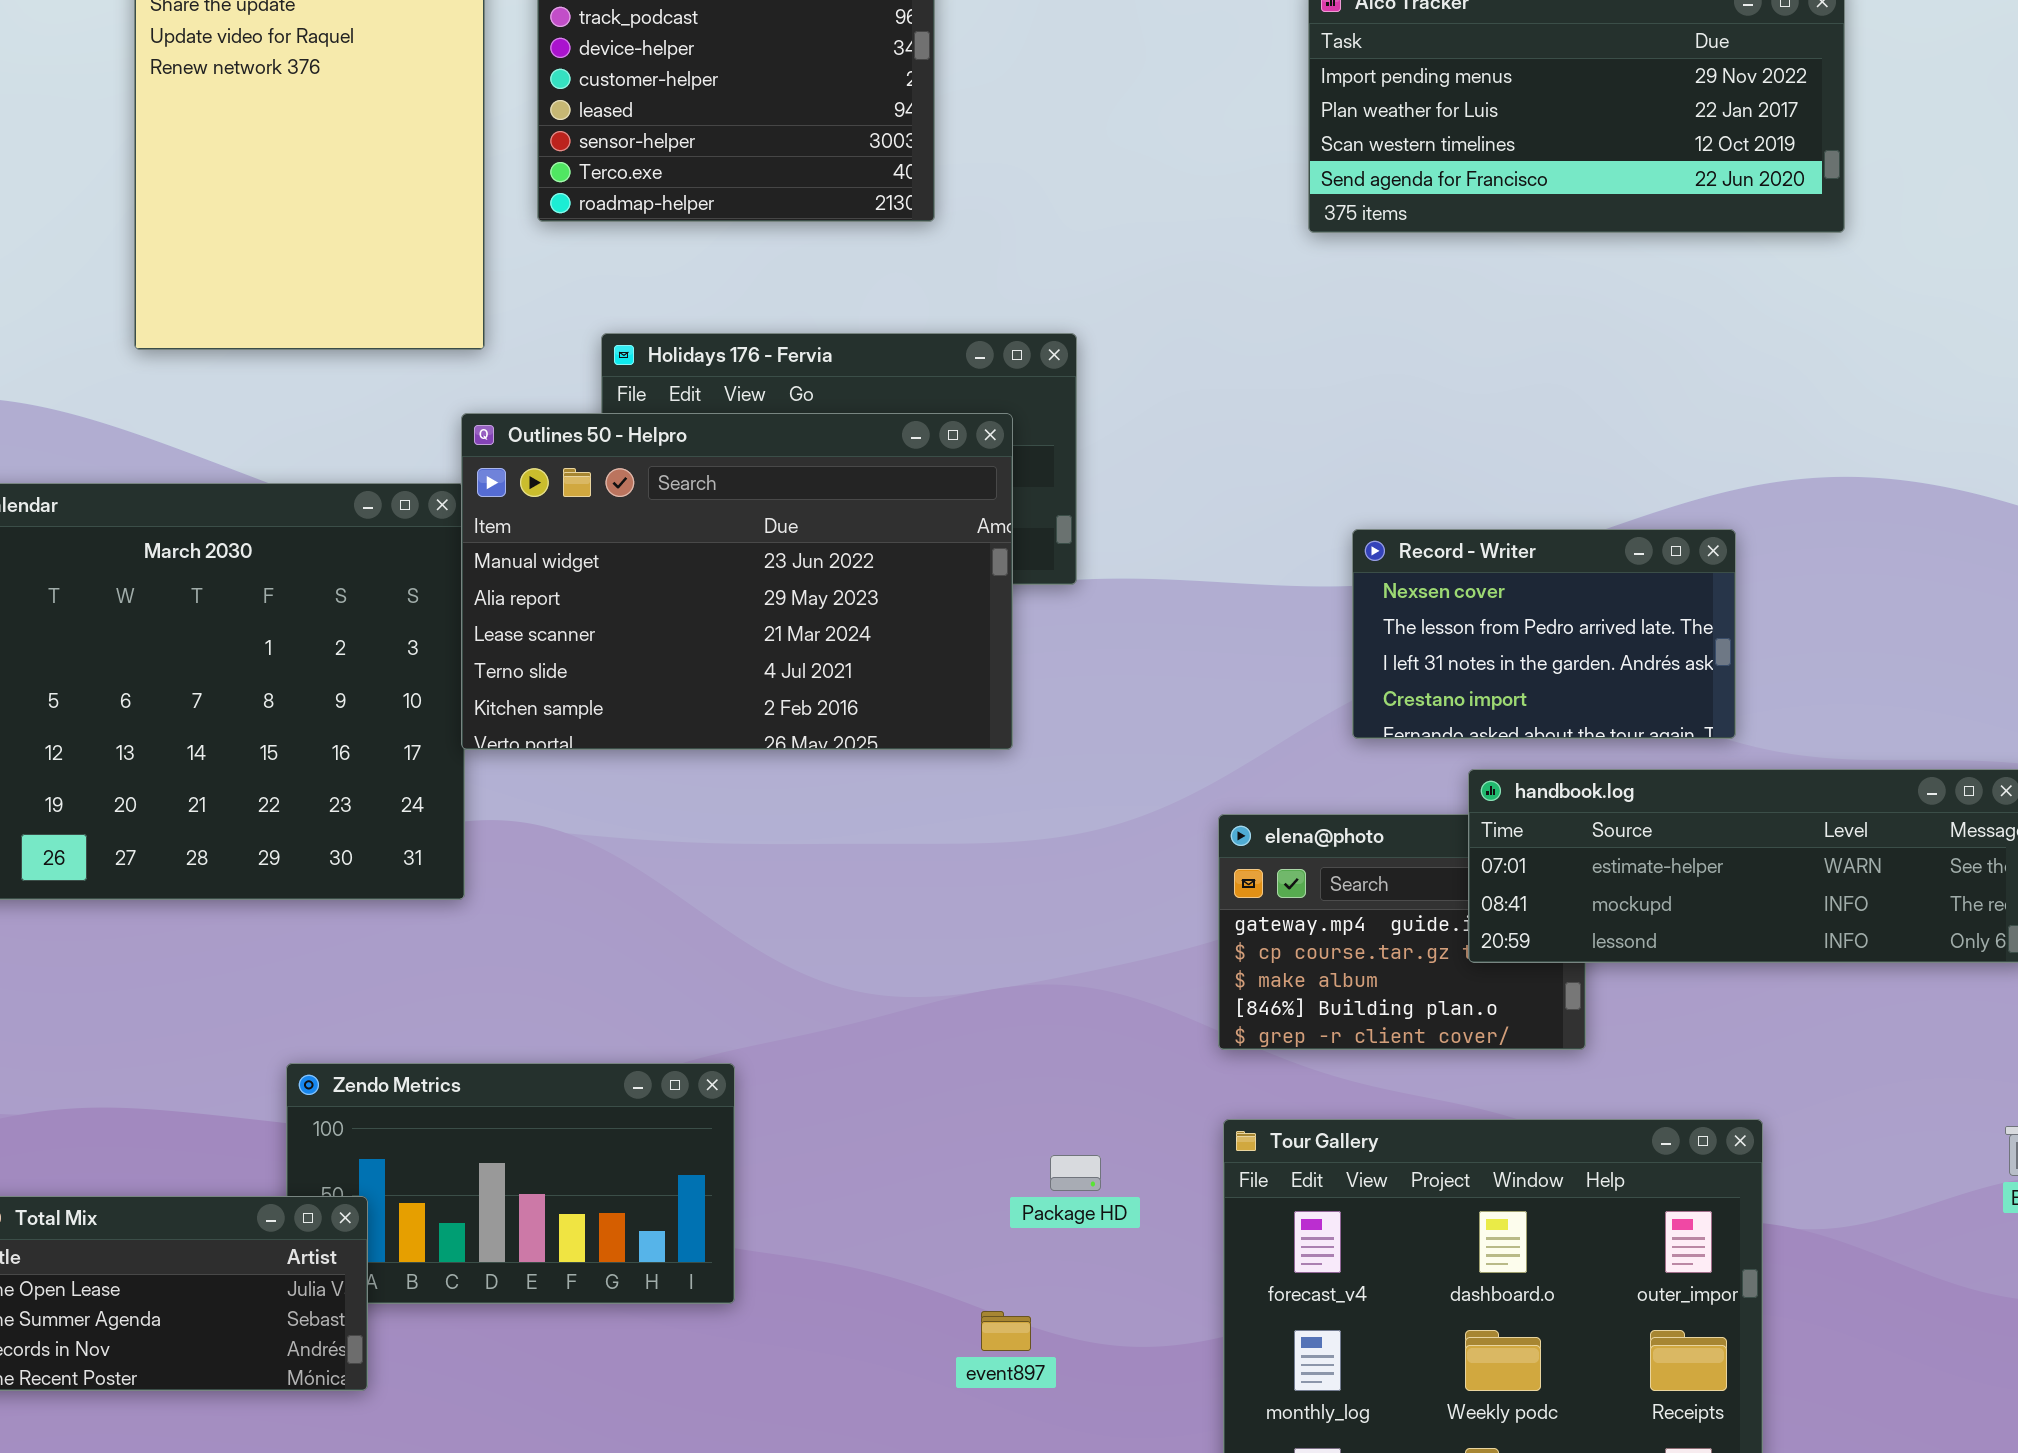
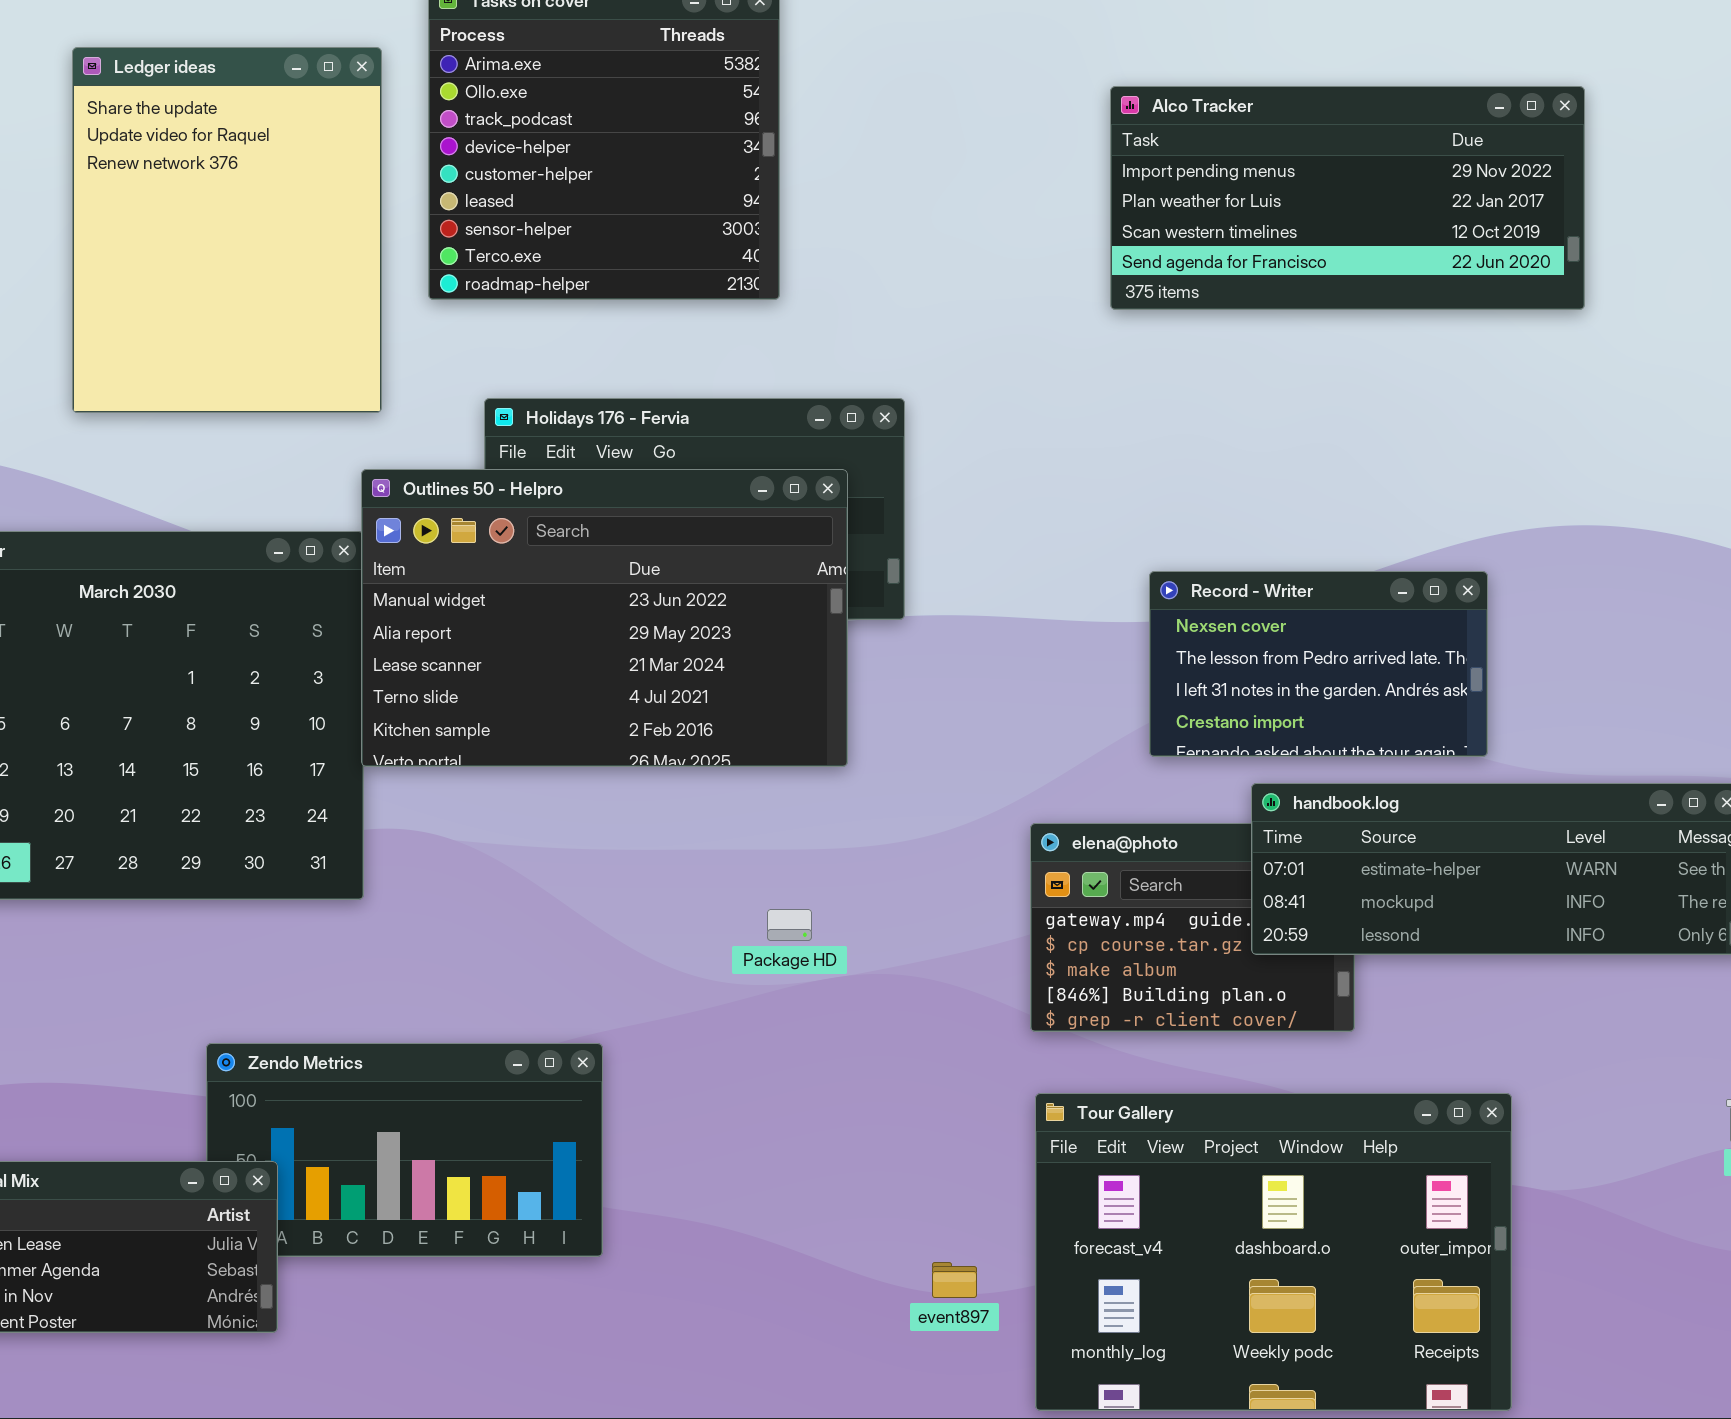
Package HD: [1050,1155,1101,1191] -> [767,909,812,941], moved
event897: [981,1311,1031,1351] -> [932,1262,977,1298], moved

